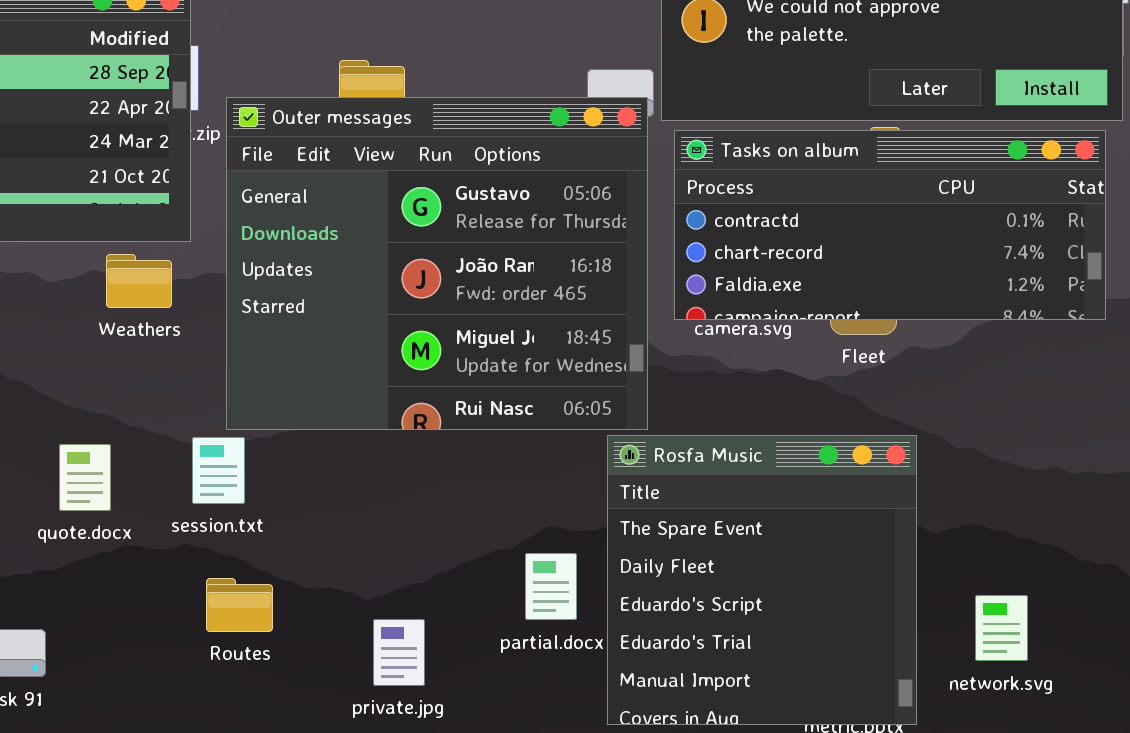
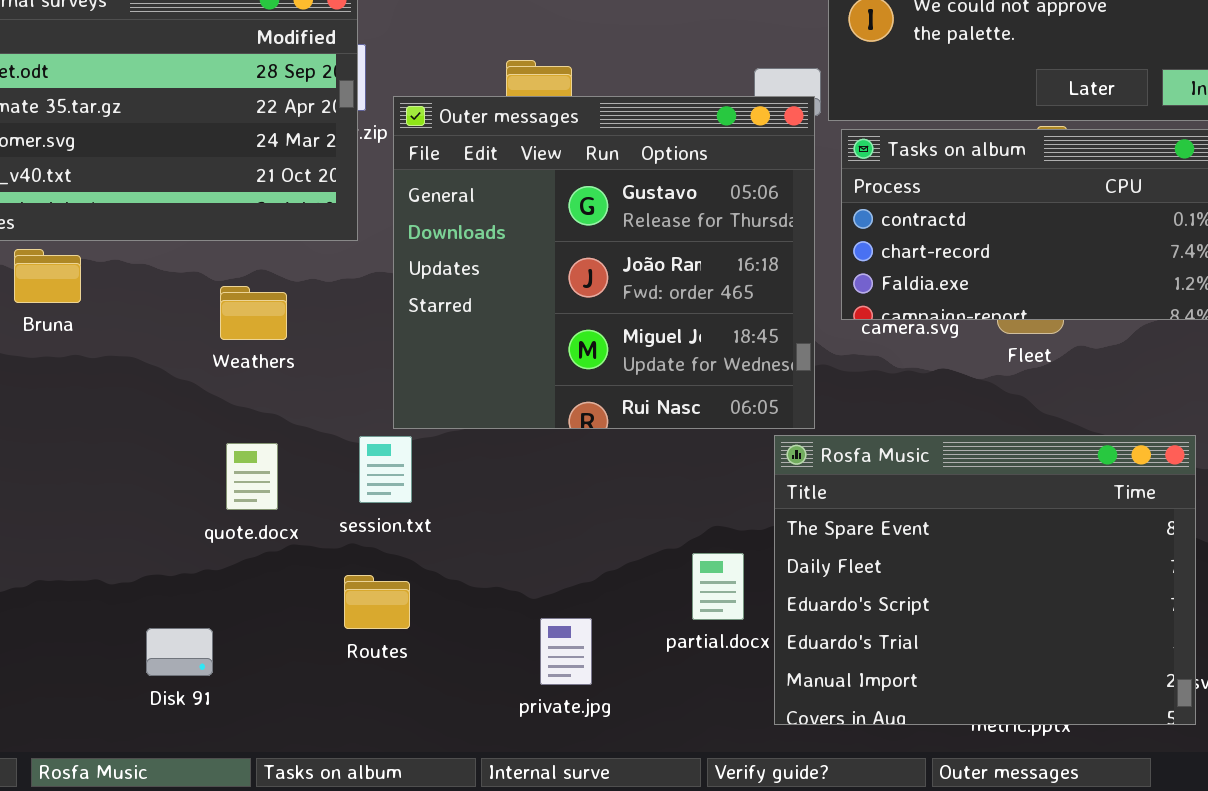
Weathers: [106,254,172,308] -> [220,286,287,340], moved
Rosfa Music: [607,435,917,725] -> [774,435,1196,725], resized
Routes: [206,578,273,632] -> [344,575,410,629], moved

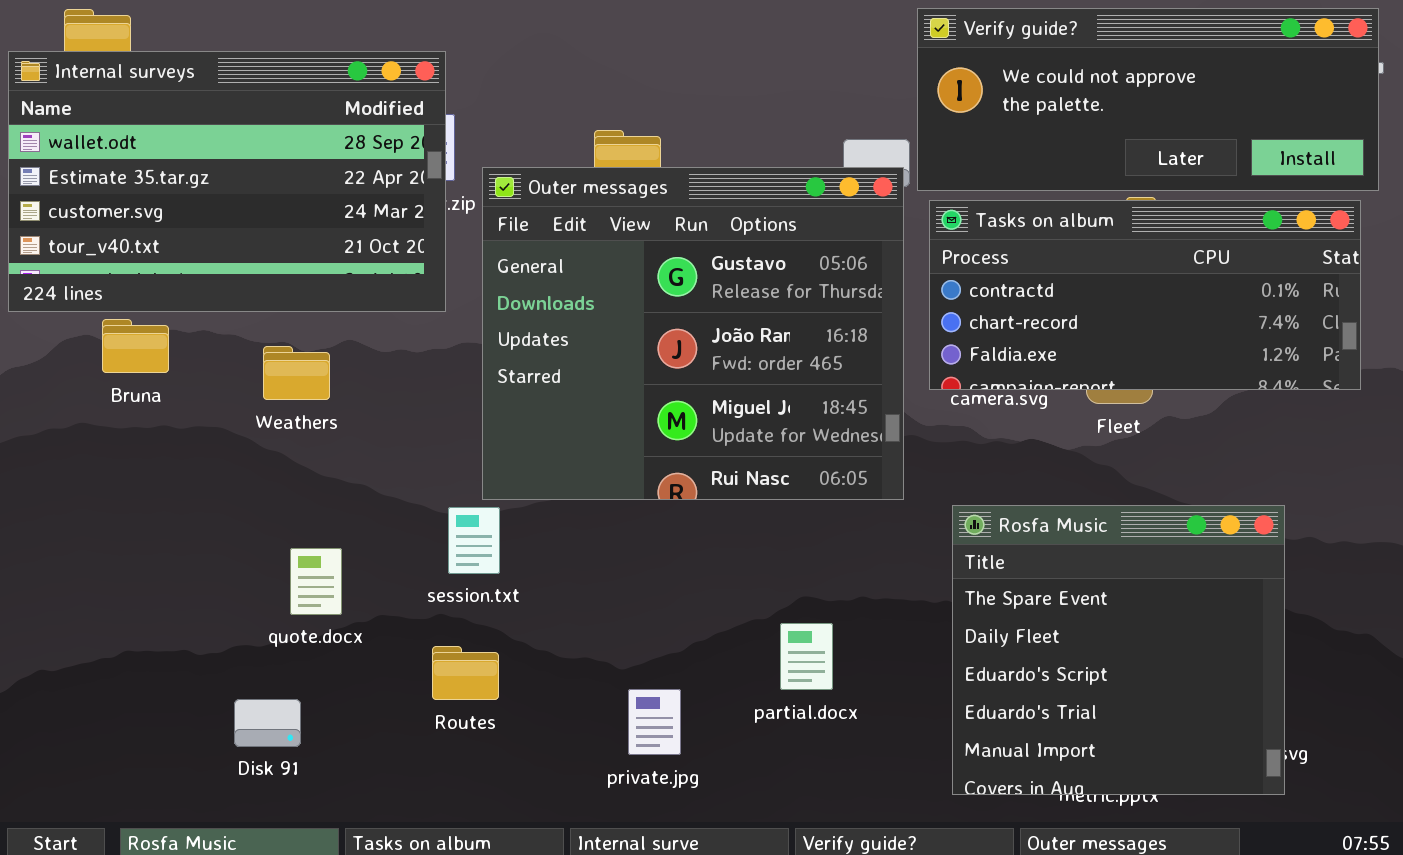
Weathers: [220,286,287,340] -> [263,346,330,400], moved
Rosfa Music: [774,435,1196,725] -> [952,505,1285,795], resized
quote.docx: [226,443,278,510] -> [290,548,342,615], moved

